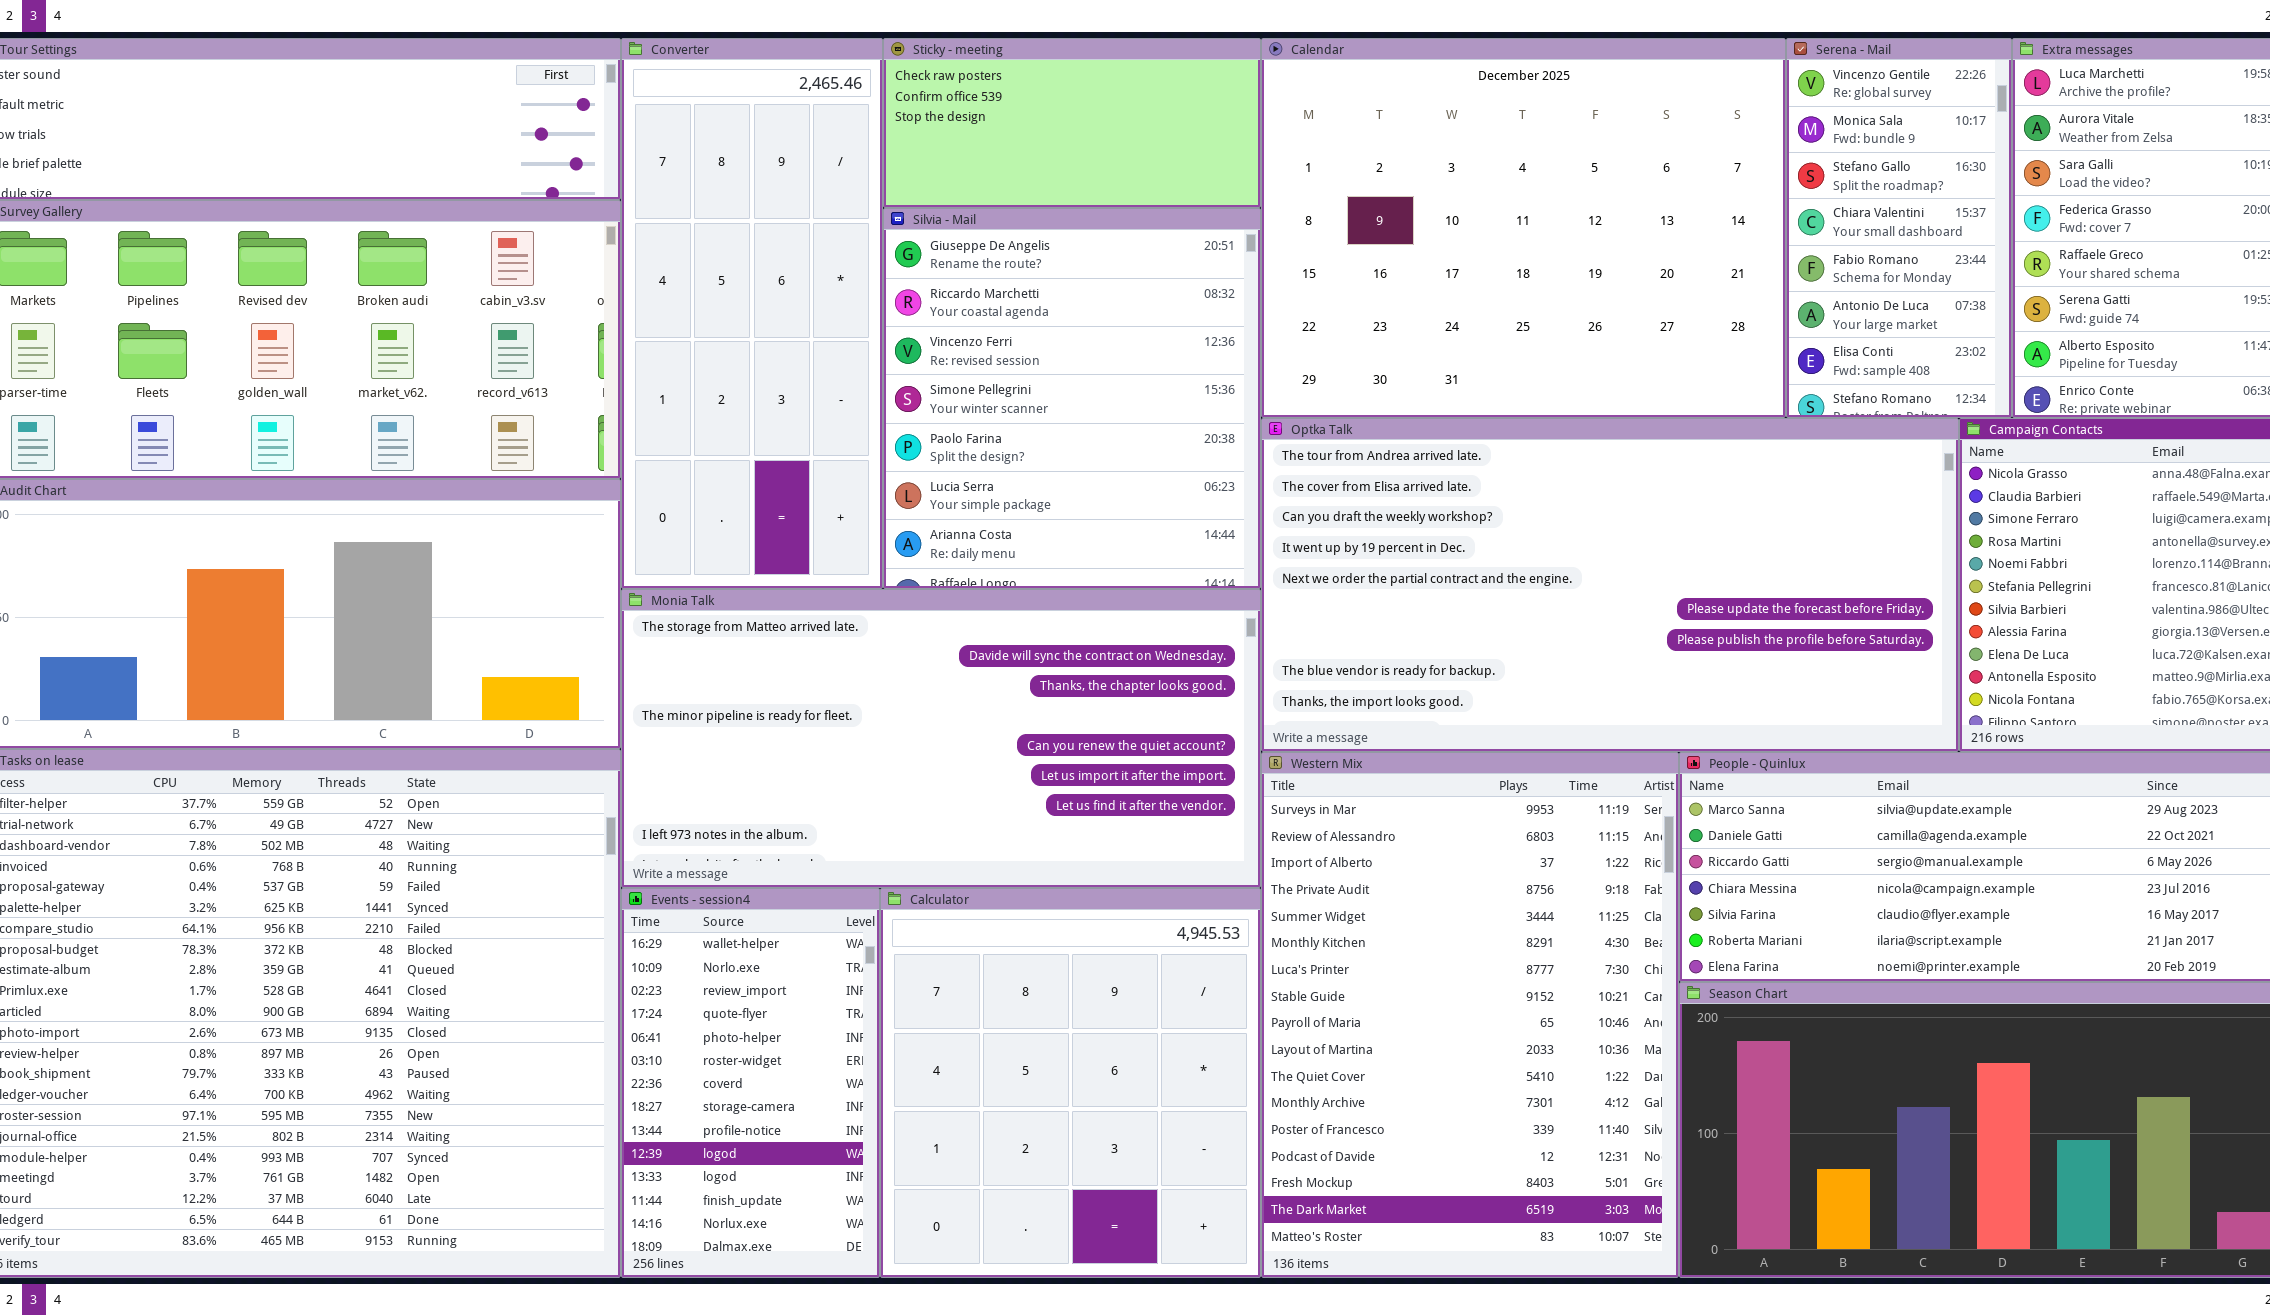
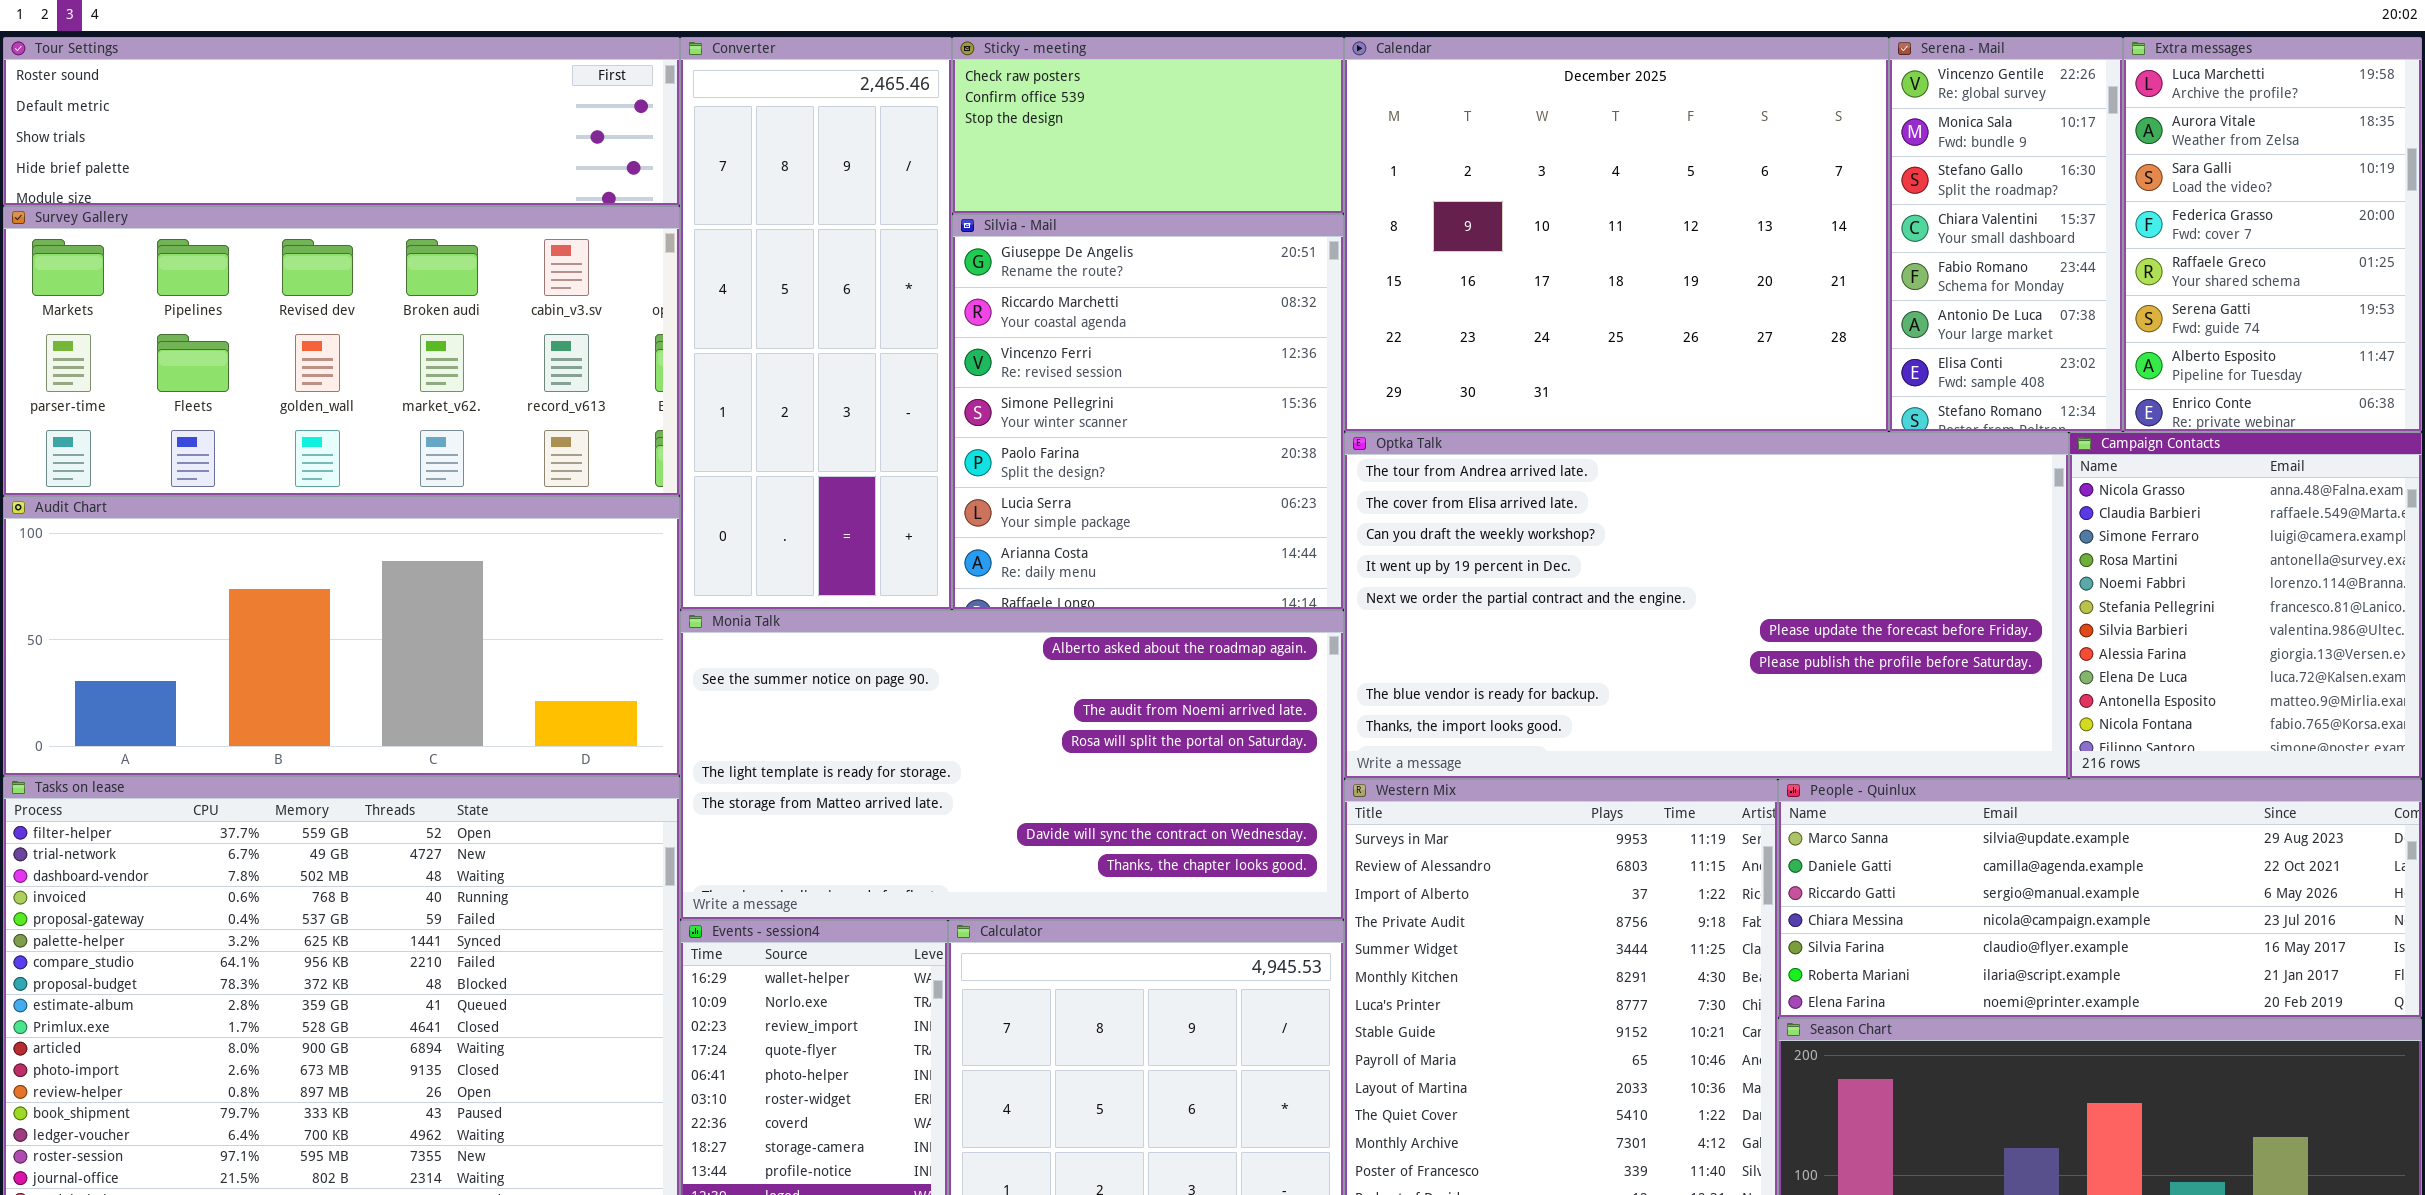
Monia Talk: [621,589,1261,888] -> [680,610,1344,920], scrolled up 5 rows

